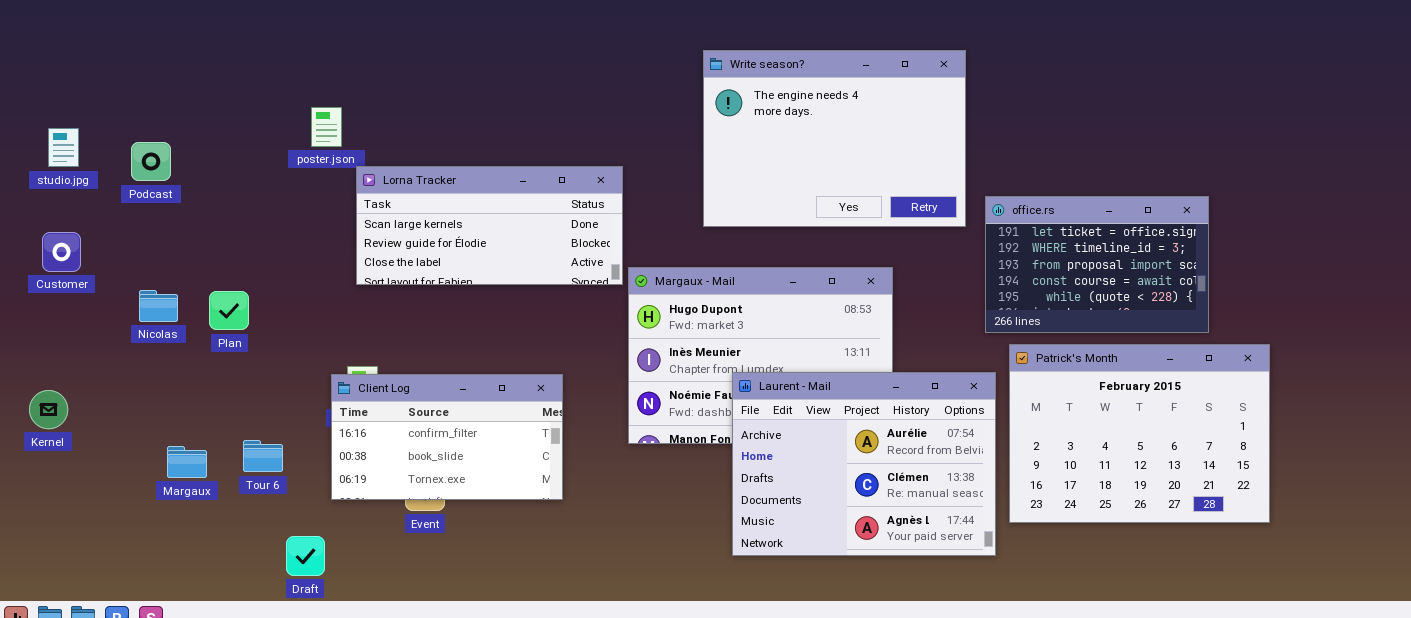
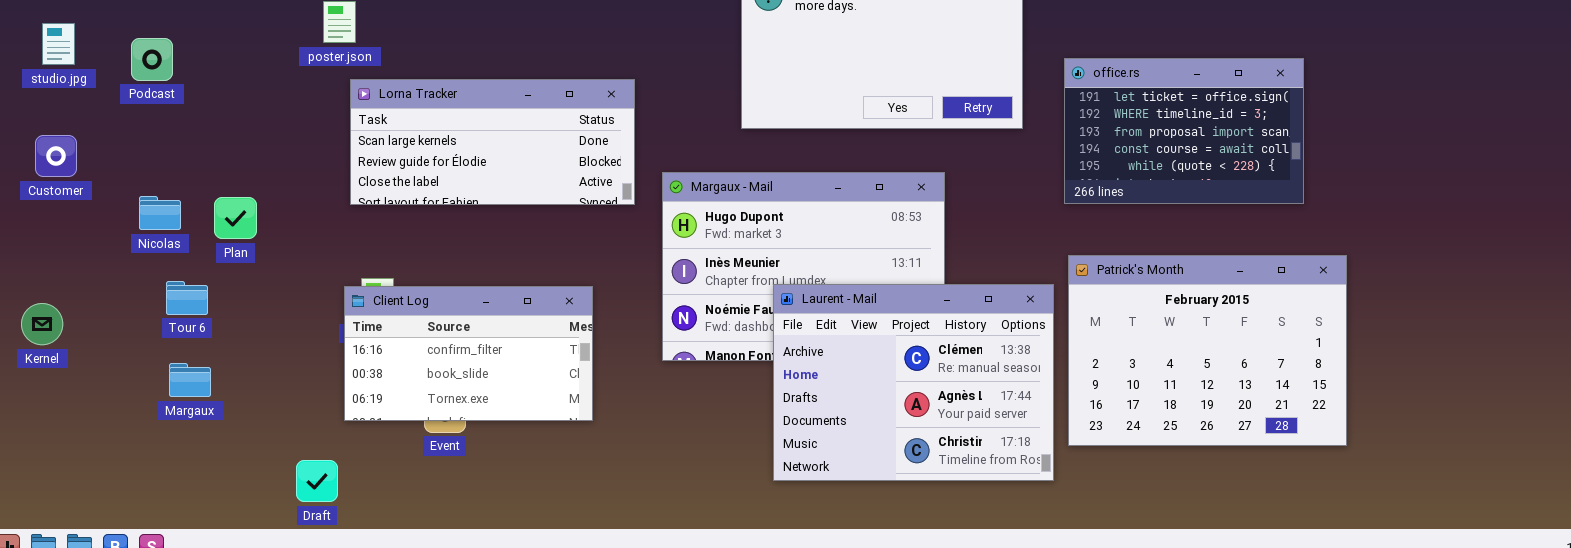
Lorna Tracker: [356,166,623,285] -> [350,79,635,205], moved
office.rs: [985,196,1209,333] -> [1064,58,1304,204], moved
Laurent - Mail: [732,372,996,556] -> [773,284,1054,481], scrolled down 1 row
Tour 6: [243,440,283,472] -> [166,281,208,315], moved

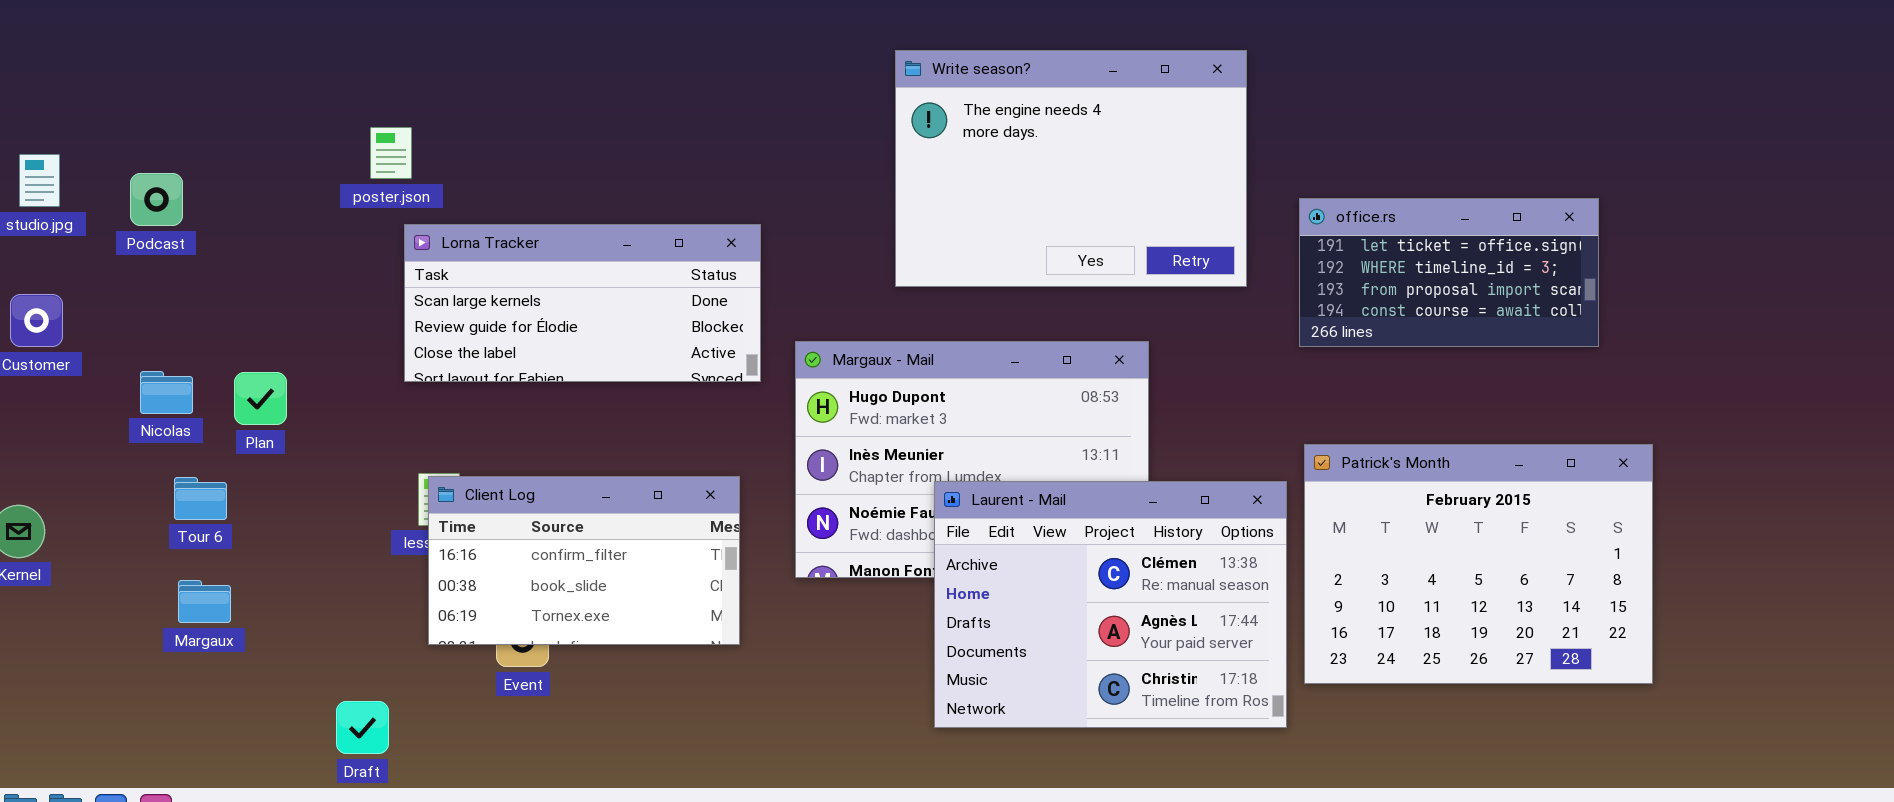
office.rs: [1064,58,1304,204] -> [1299,198,1599,347], resized
Client Log: [344,286,593,421] -> [428,476,740,645], moved

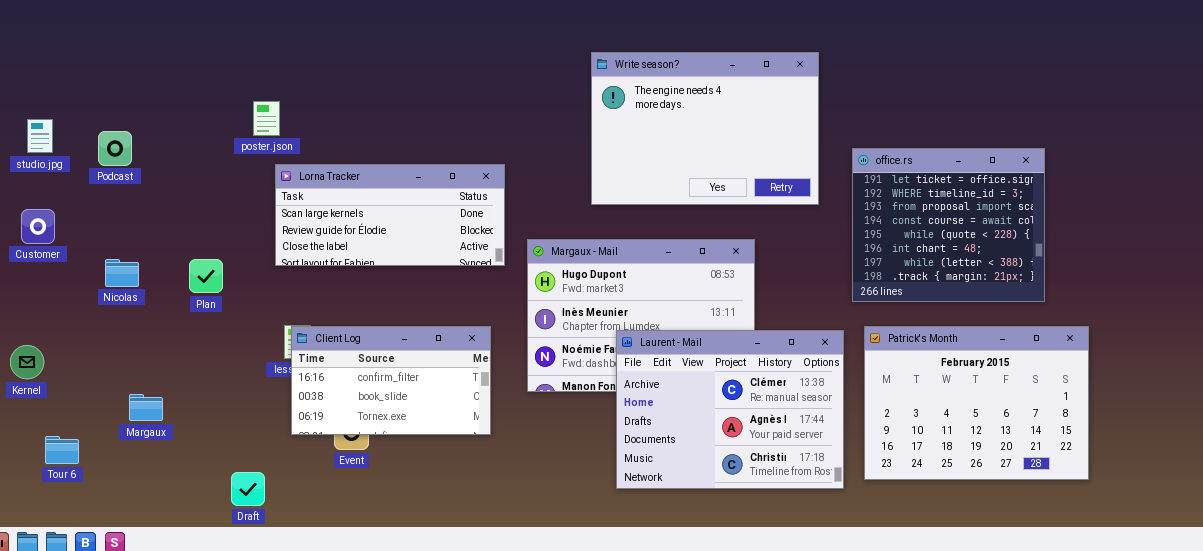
office.rs: [1299,198,1599,347] -> [852,148,1045,302], resized
Plan: [234,372,287,425] -> [189,259,223,293], moved
Patrick's Month: [1304,444,1653,684] -> [864,326,1089,480], moved
Tour 6: [174,477,227,520] -> [45,436,79,464], moved

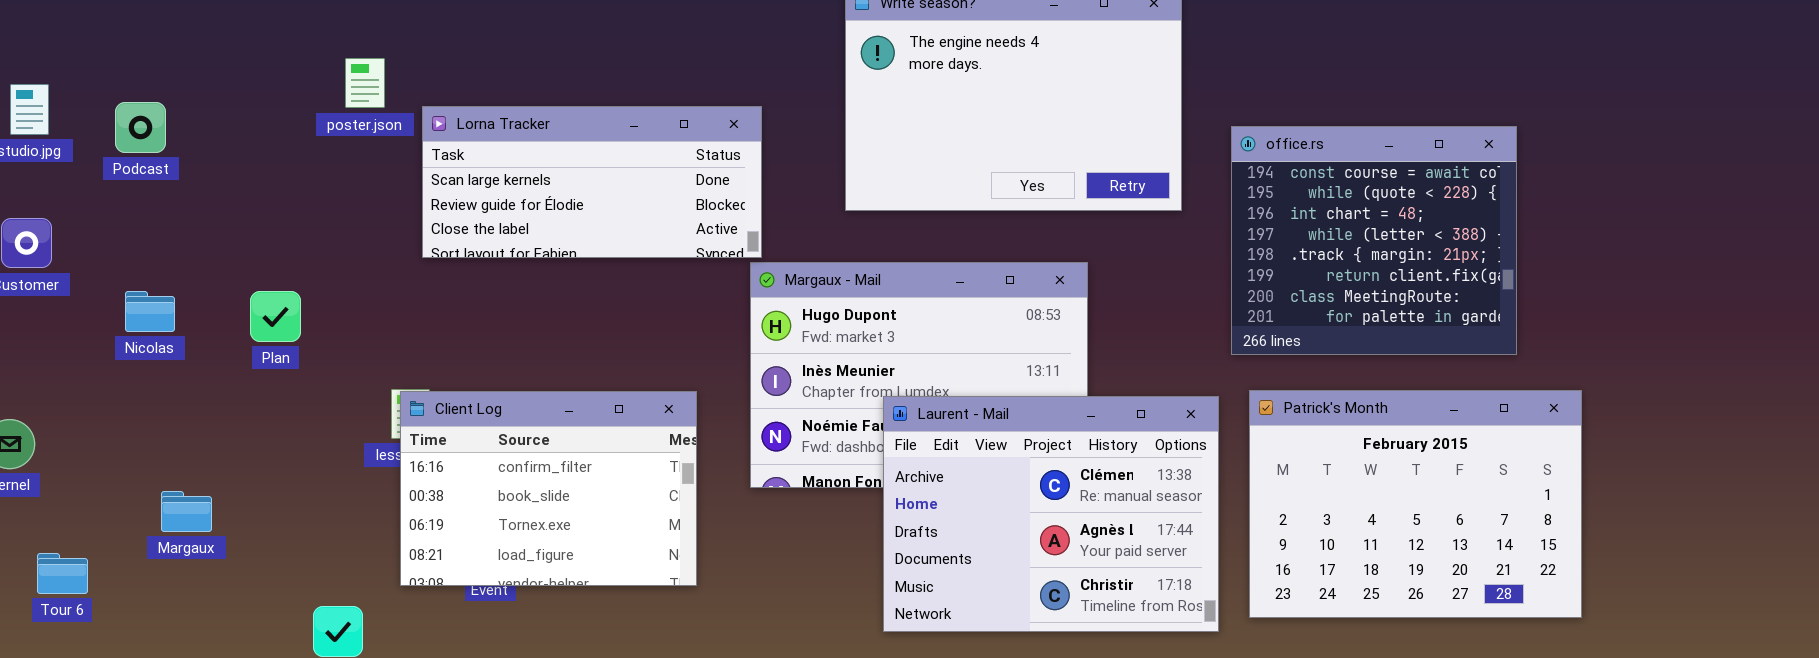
office.rs: [852,148,1045,302] -> [1231,126,1517,355], scrolled down 3 rows
Lorna Tracker: [275,164,505,266] -> [422,106,762,258], moved
Client Log: [291,326,491,435] -> [400,391,697,586], resized

